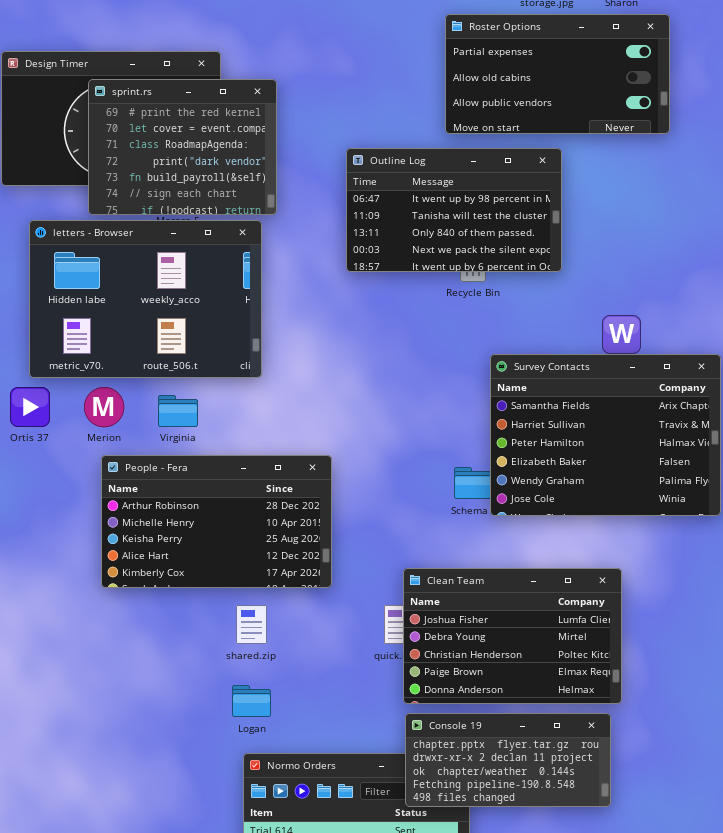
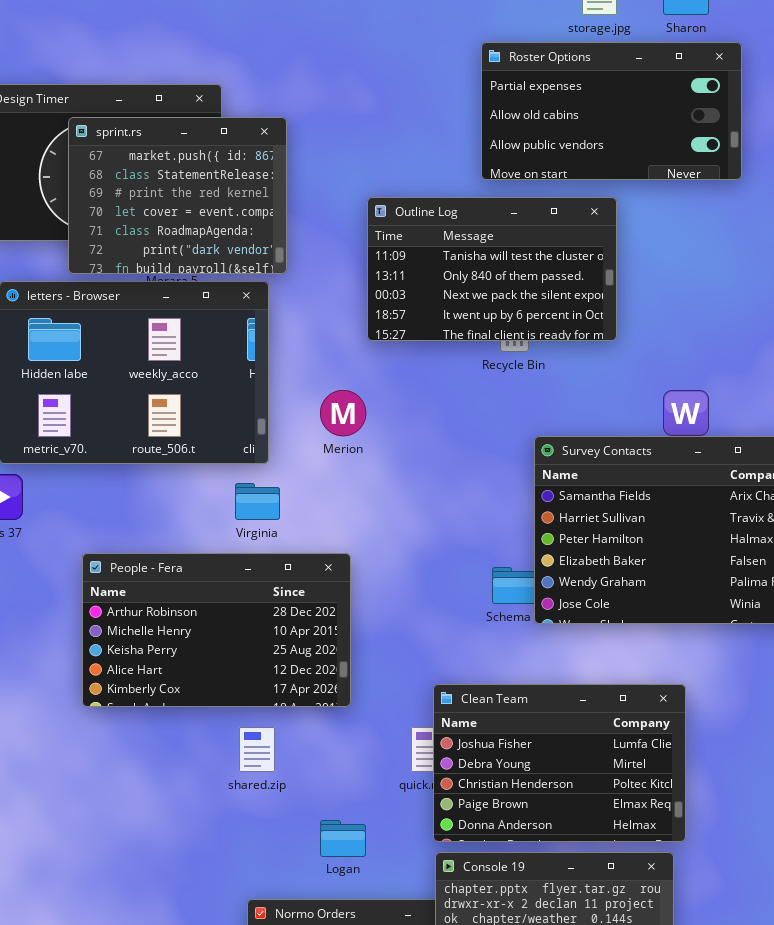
sprint.rs: [88,79,277,215] -> [68,117,287,274], scrolled up 2 rows
Outline Log: [346,148,562,272] -> [367,197,617,341], scrolled down 1 row
Merion: [84,387,124,427] -> [320,390,366,436], moved
Virginia: [158,395,198,427] -> [235,483,280,520], moved
Logan: [232,685,271,717] -> [320,820,366,857], moved

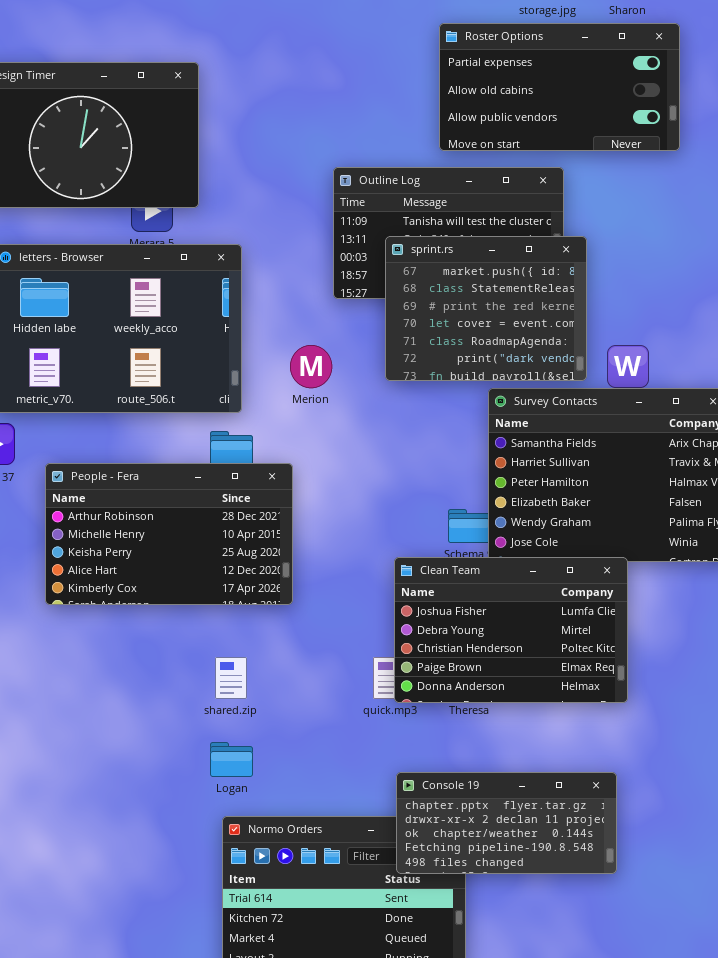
sprint.rs: [68,117,287,274] -> [385,236,587,381], moved
People - Fera: [82,553,351,707] -> [45,463,293,605], moved
Clean Team: [433,684,686,842] -> [394,557,628,703], moved
Logan: [320,820,366,857] -> [210,742,253,777], moved

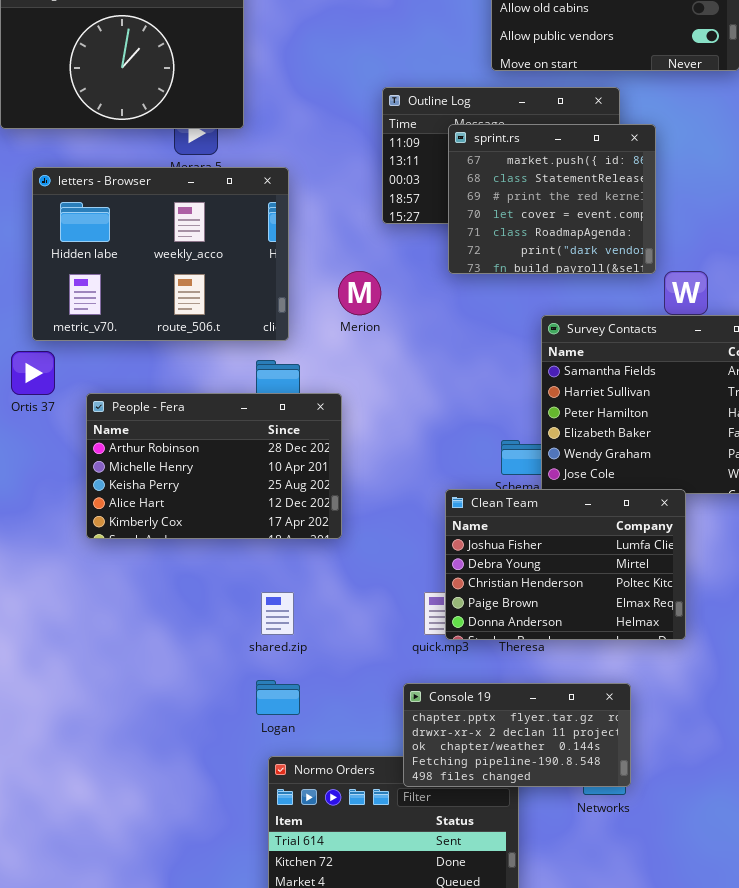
sprint.rs: [385,236,587,381] -> [448,124,656,274], moved
Console 19: [396,772,617,874] -> [403,683,631,787], moved

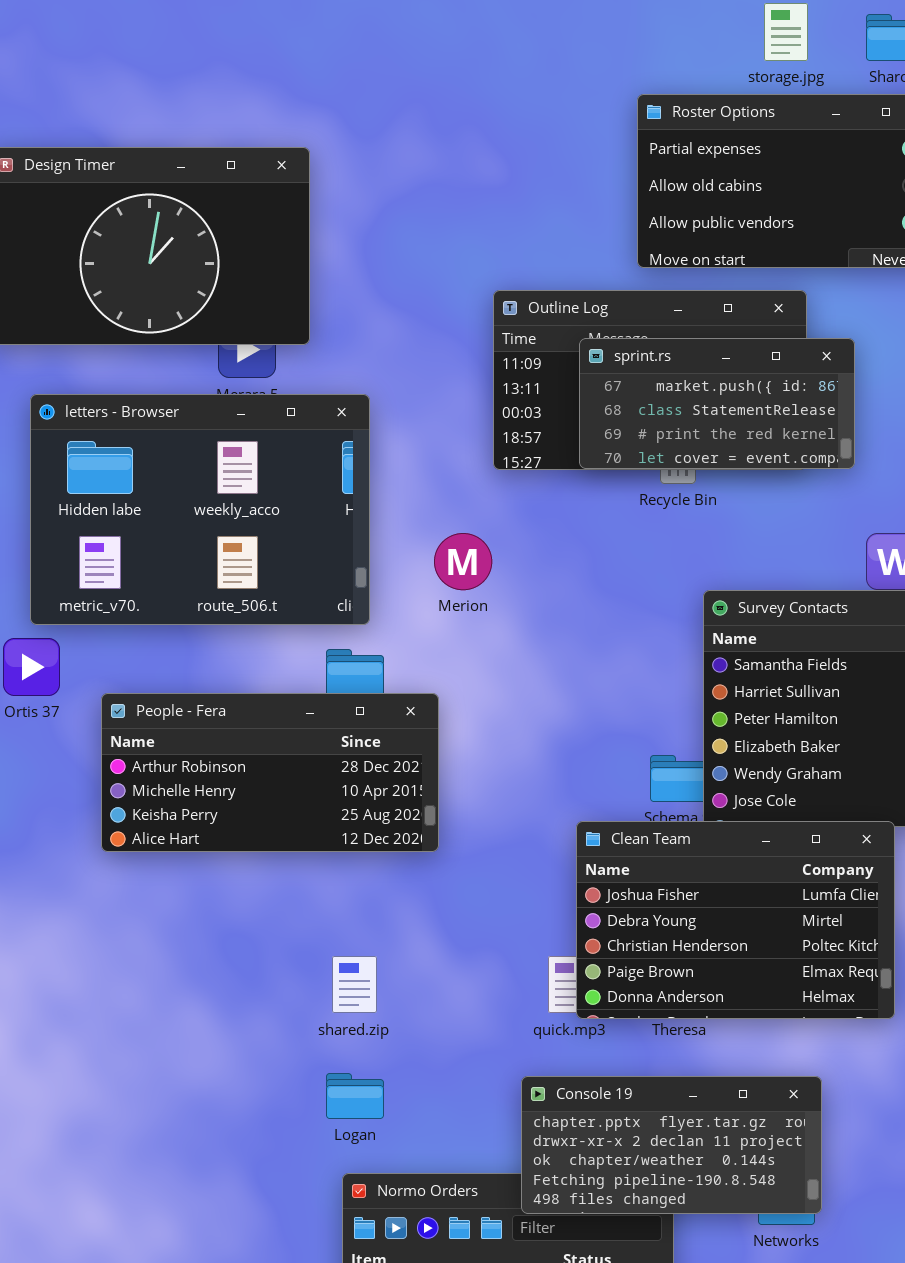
sprint.rs: [448,124,656,274] -> [579,338,855,469], resized
People - Fera: [86,393,342,539] -> [101,693,439,852], resized

